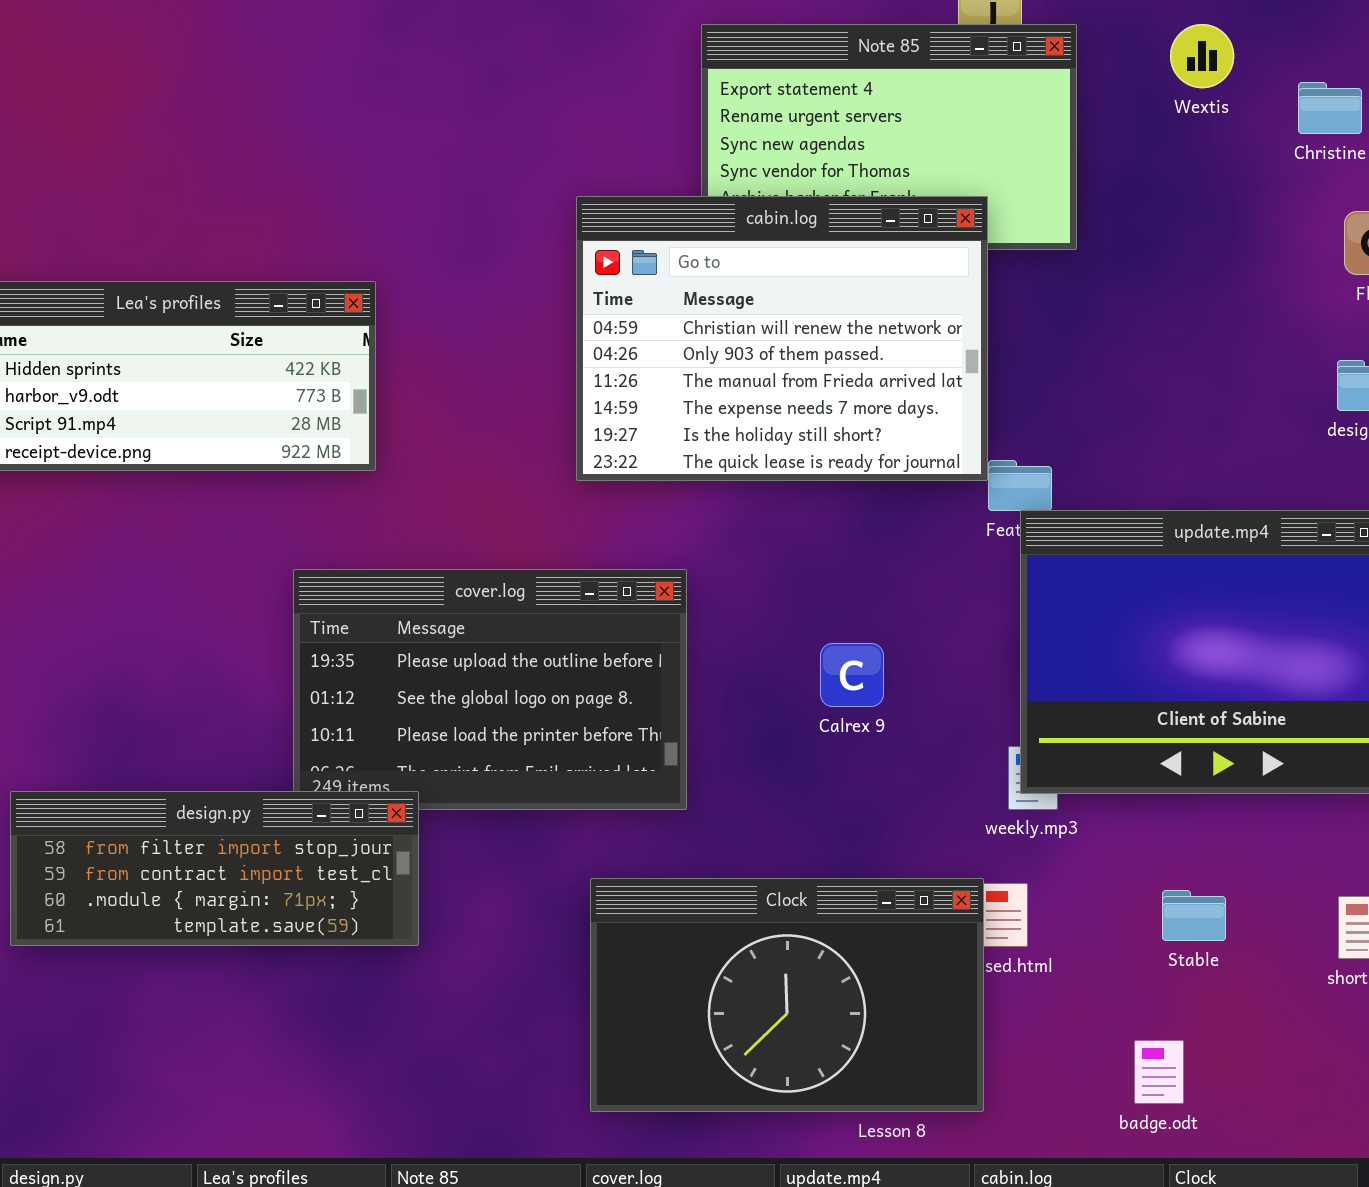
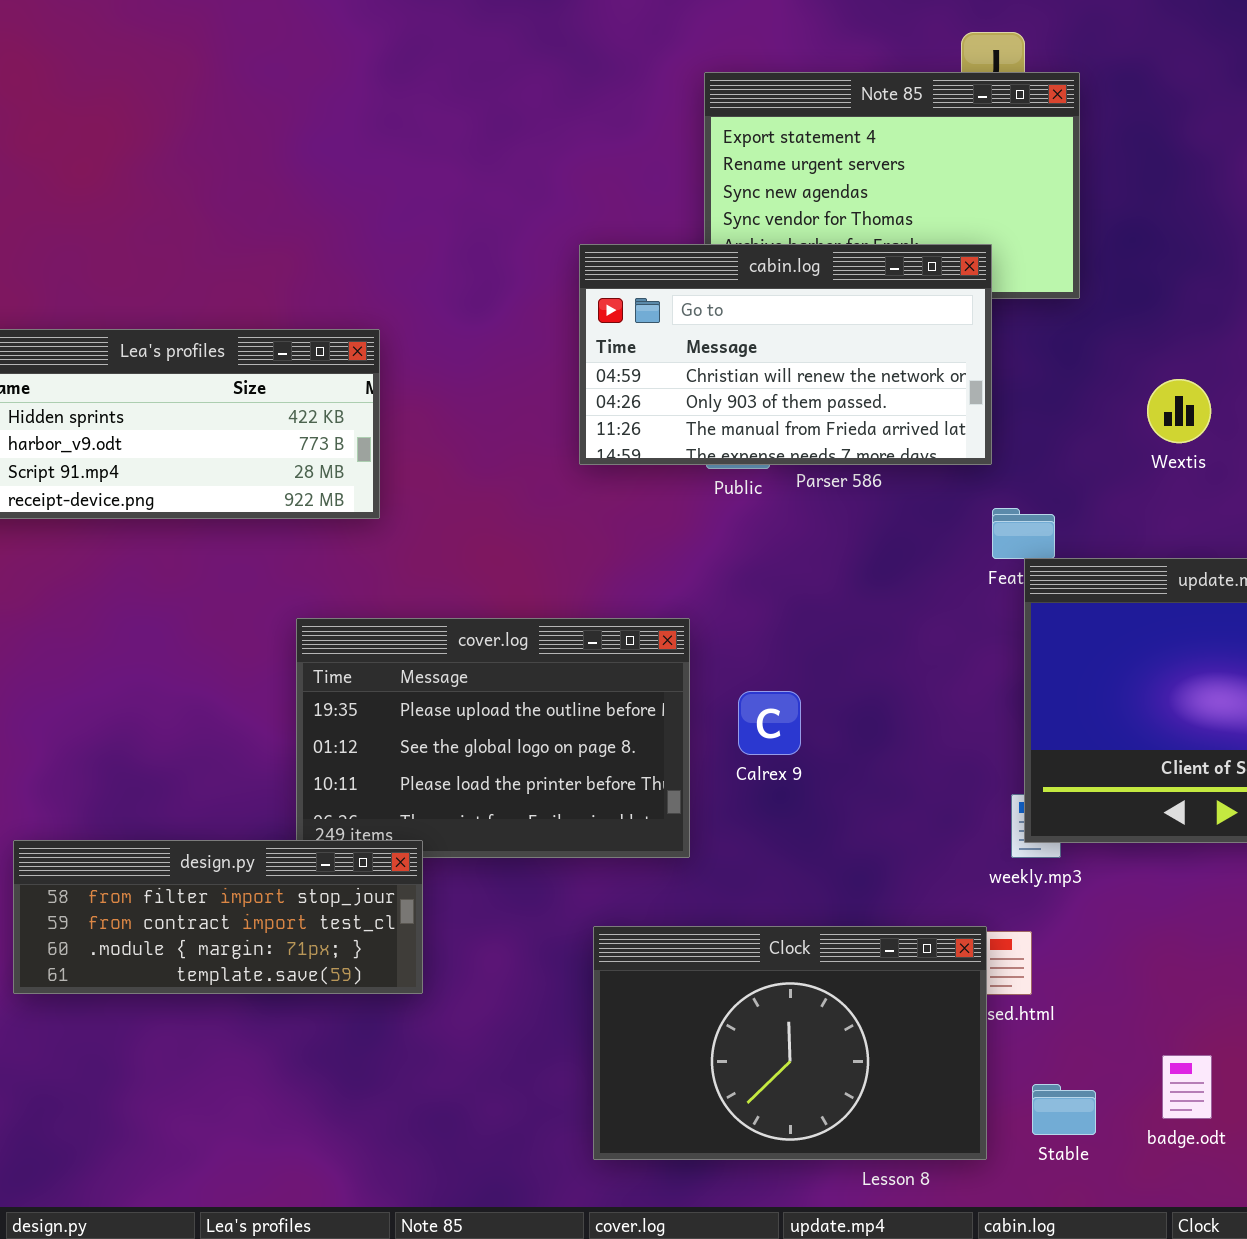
Wextis: [1170,24,1234,88] -> [1147,379,1211,443], moved
cabin.log: [576,196,988,481] -> [579,244,992,465], resized
Calrex 9: [820,643,884,707] -> [738,691,801,755], moved
Stable: [1162,890,1226,941] -> [1032,1084,1096,1135], moved
badge.odt: [1134,1040,1184,1104] -> [1162,1055,1212,1119], moved

